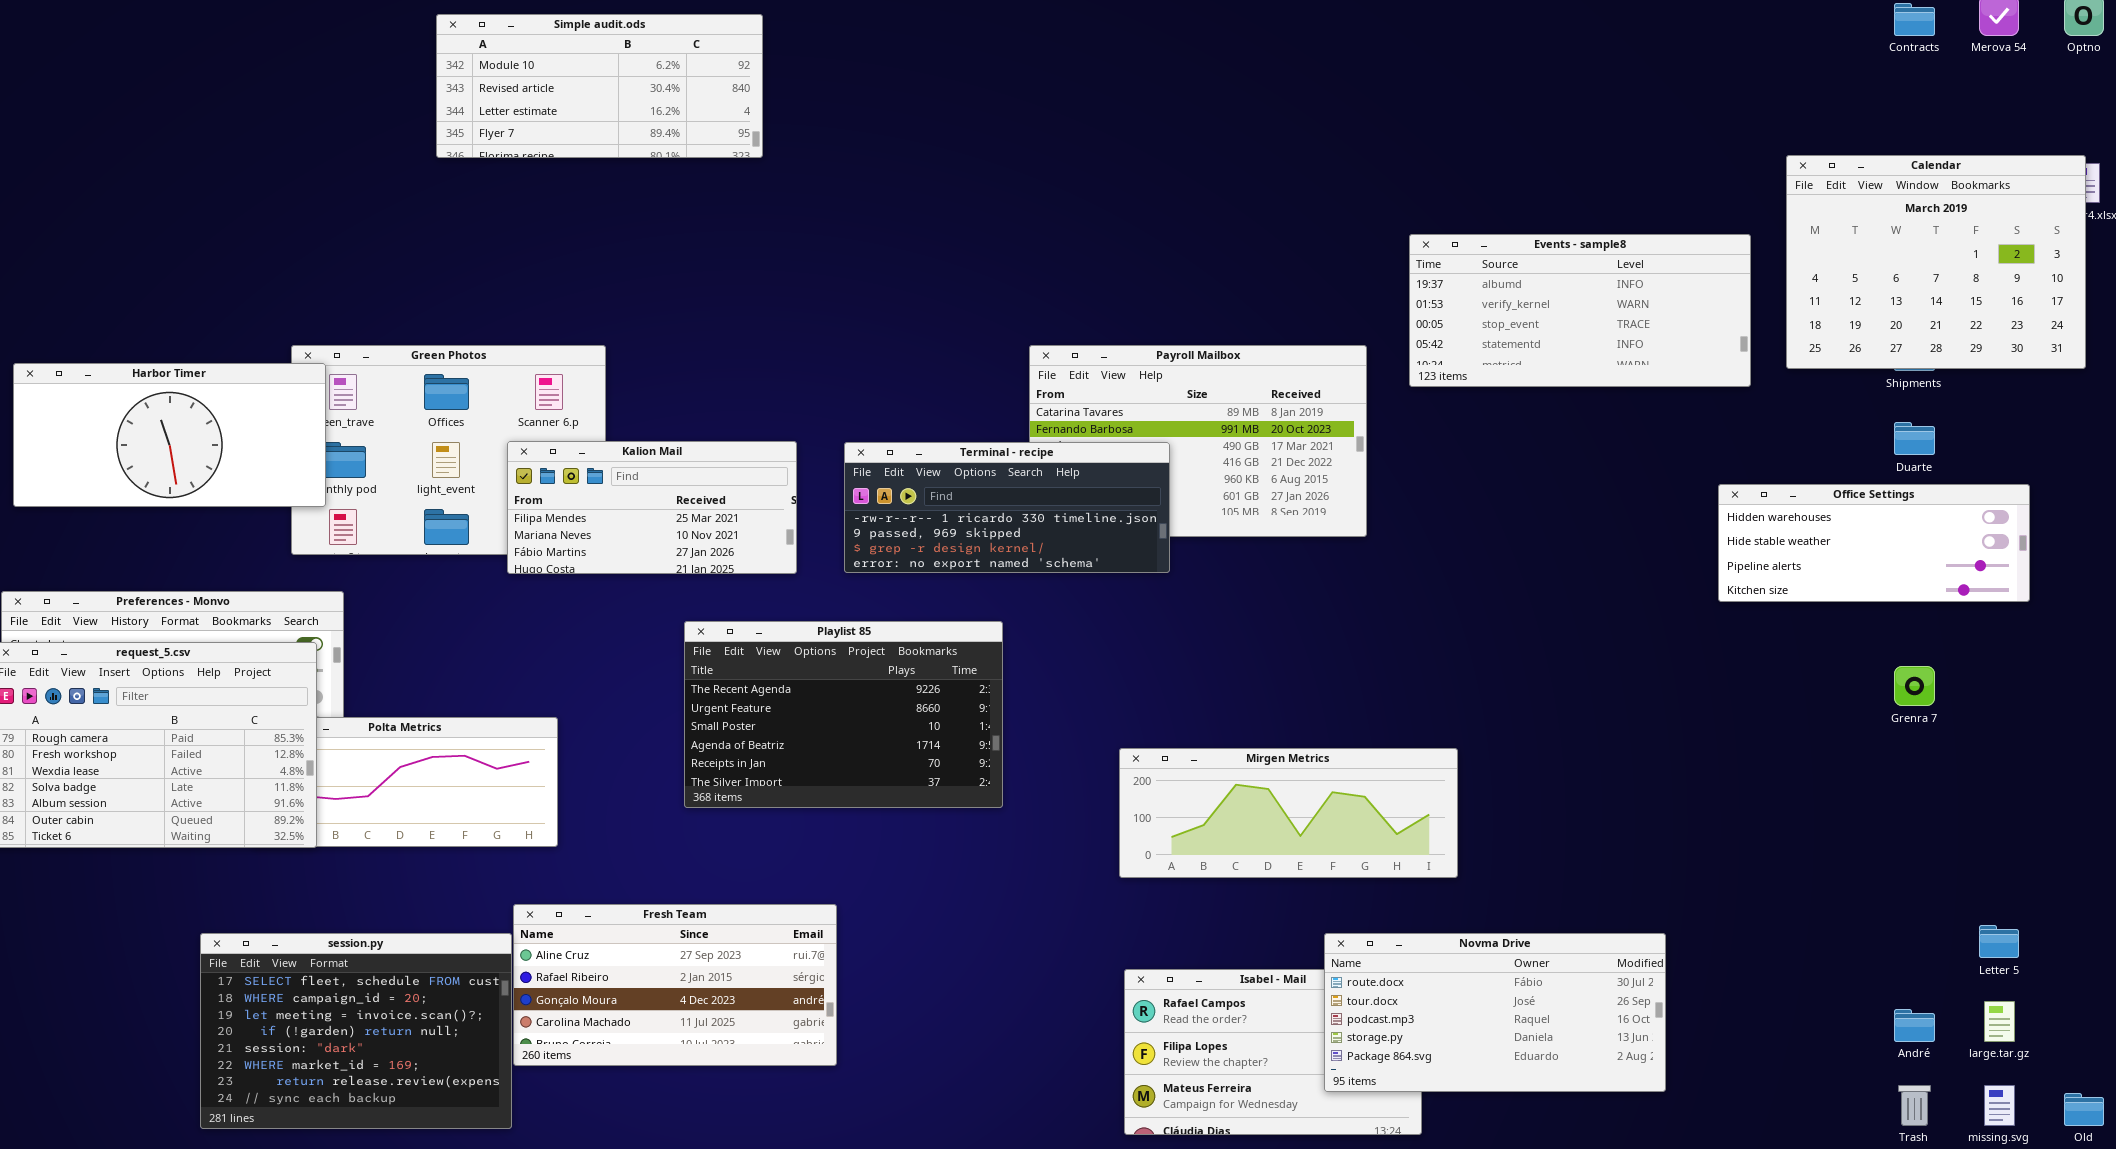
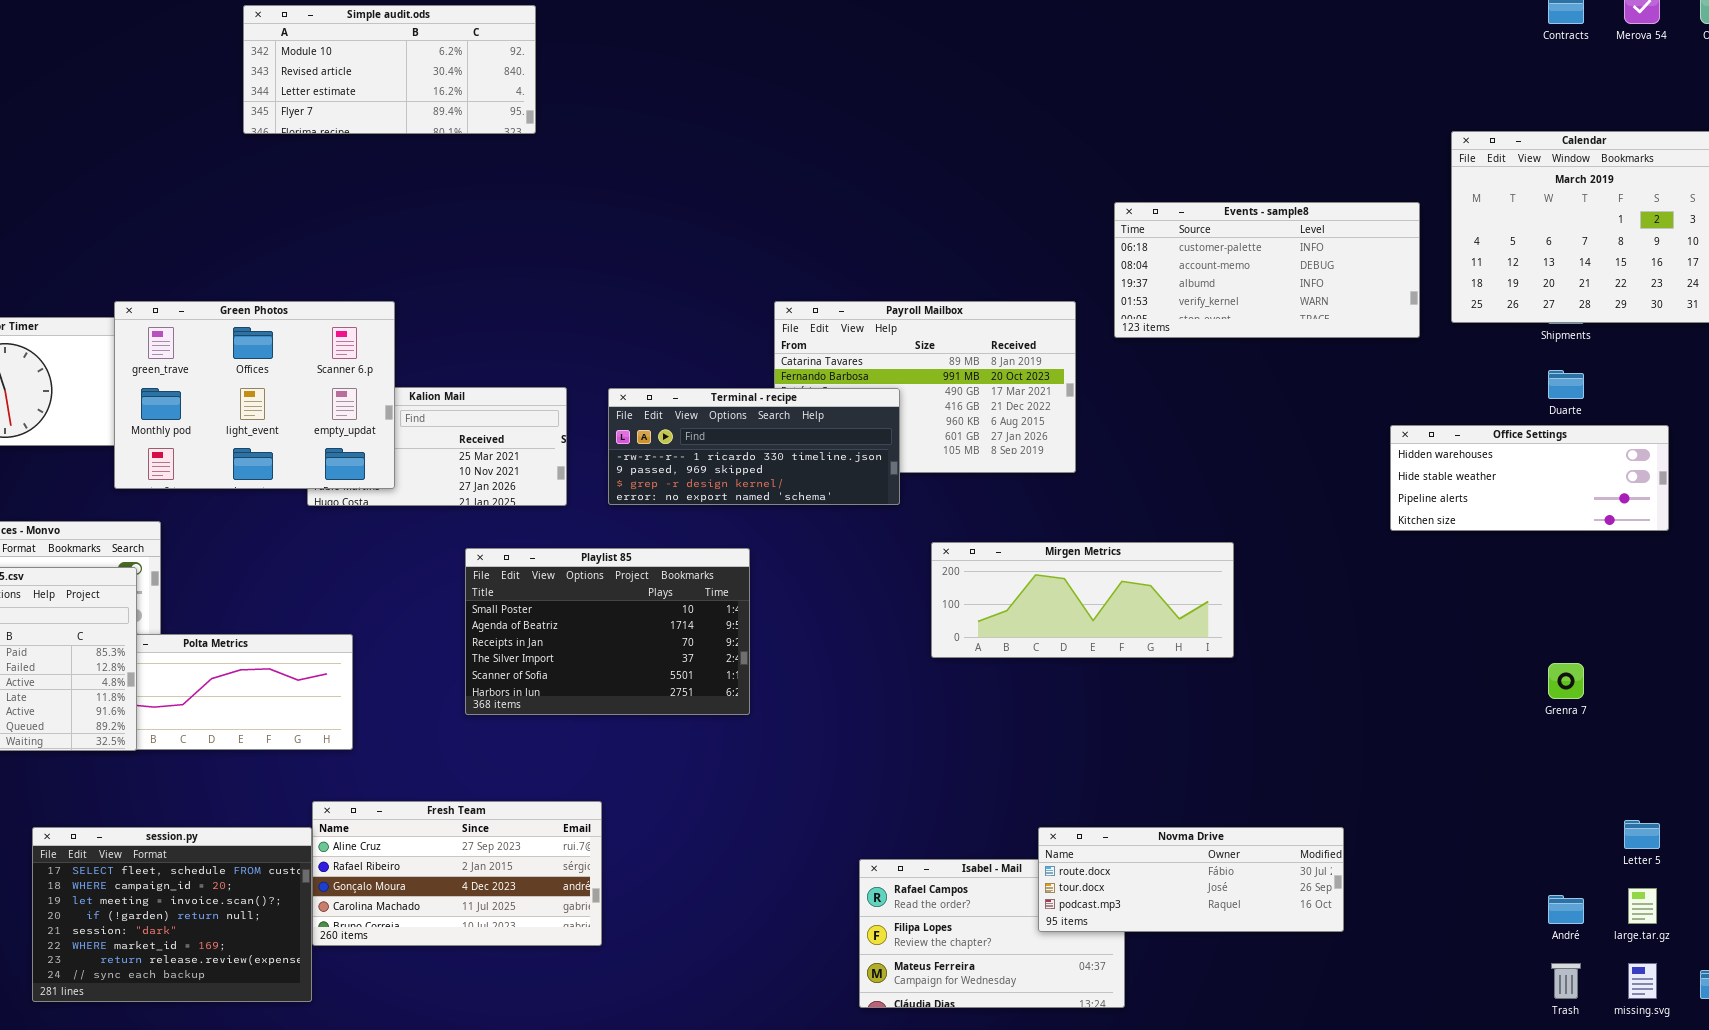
Events - sample8: [1409,234,1751,387] -> [1114,202,1420,338], scrolled up 2 rows
Green Photos: [291,345,606,555] -> [114,301,395,489], raised
Playlist 85: [684,621,1003,808] -> [465,548,750,715], scrolled down 2 rows
Grenra 7: [1894,666,1935,706] -> [1548,663,1584,699], moved
Mirgen Metrics: [1119,748,1458,878] -> [931,542,1234,658], moved
Novma Drive: [1324,933,1666,1092] -> [1038,827,1344,932], resized

